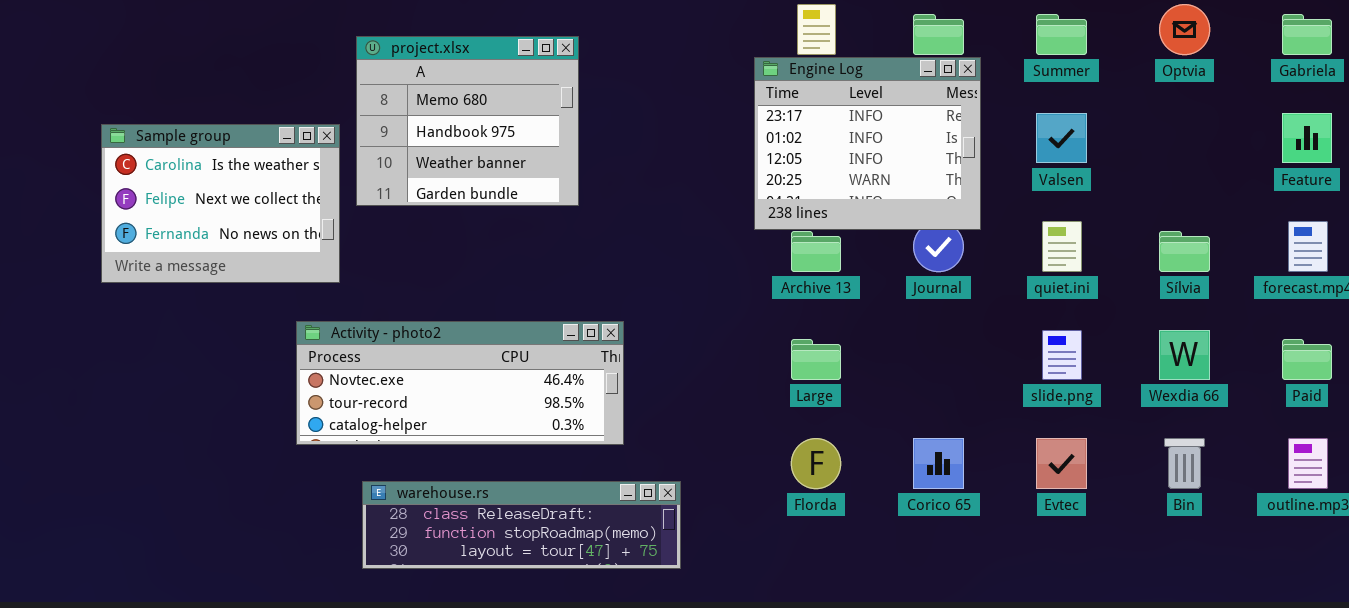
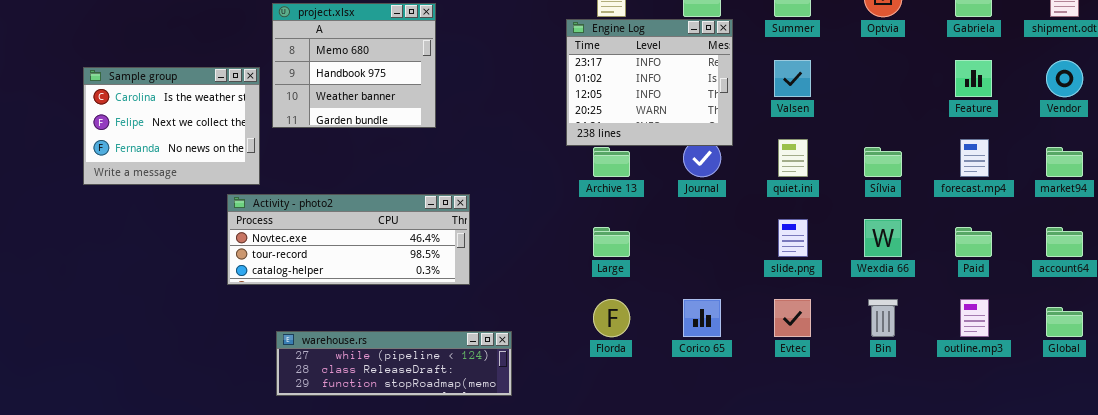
Activity - photo2: [296,321,624,445] -> [227,194,470,285], moved
warehouse.rs: [362,481,681,569] -> [276,331,512,396], scrolled up 1 row

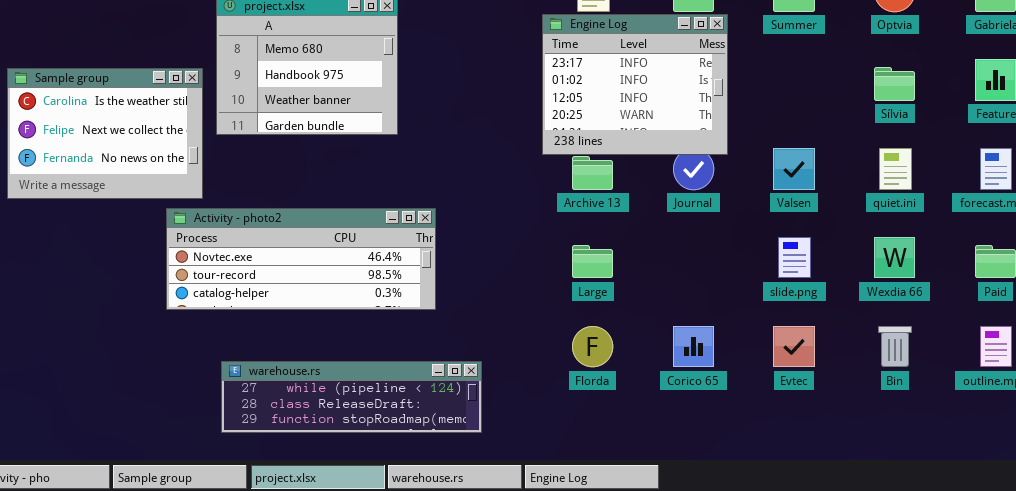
Valsen: [774,60,811,97] -> [773,148,815,190], moved
quiet.ini: [778,139,808,177] -> [879,148,912,190], moved
Sílvia: [864,147,902,177] -> [874,67,915,101], moved

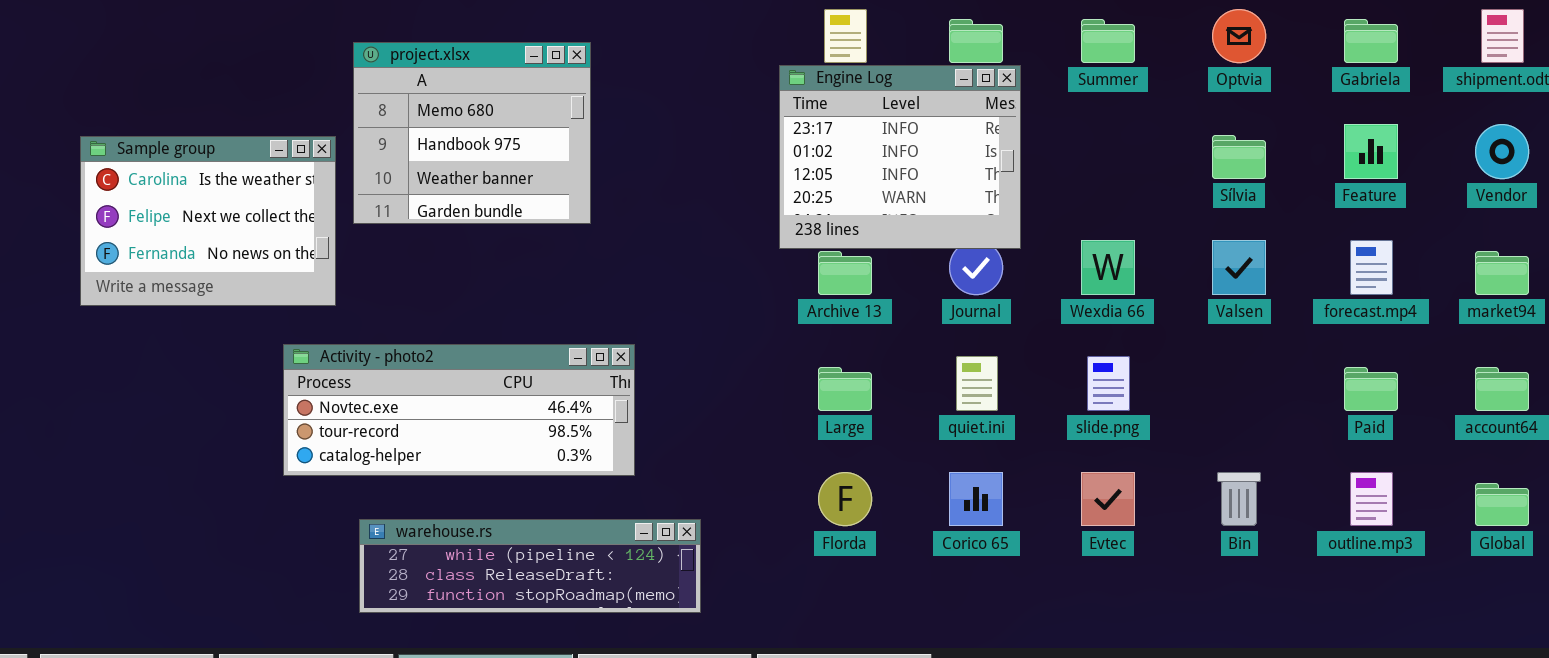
Valsen: [773,148,815,190] -> [1212,240,1266,295], moved
quiet.ini: [879,148,912,190] -> [956,356,998,411], moved
Activity - photo2: [166,208,436,310] -> [283,344,635,476], moved
Wexdia 66: [874,237,915,278] -> [1081,240,1135,295], moved

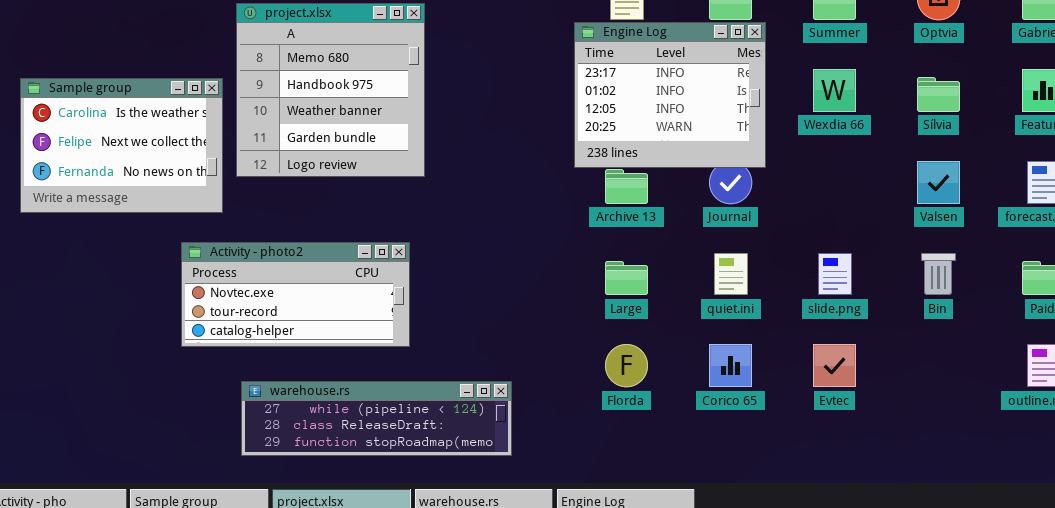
project.xlsx: [353,42,591,224] -> [236,3,425,177], resized
Wexdia 66: [1081,240,1135,295] -> [813,69,856,112], moved
Activity - photo2: [283,344,635,476] -> [181,242,410,347], resized
Bin: [1217,472,1261,526] -> [921,253,956,295], moved

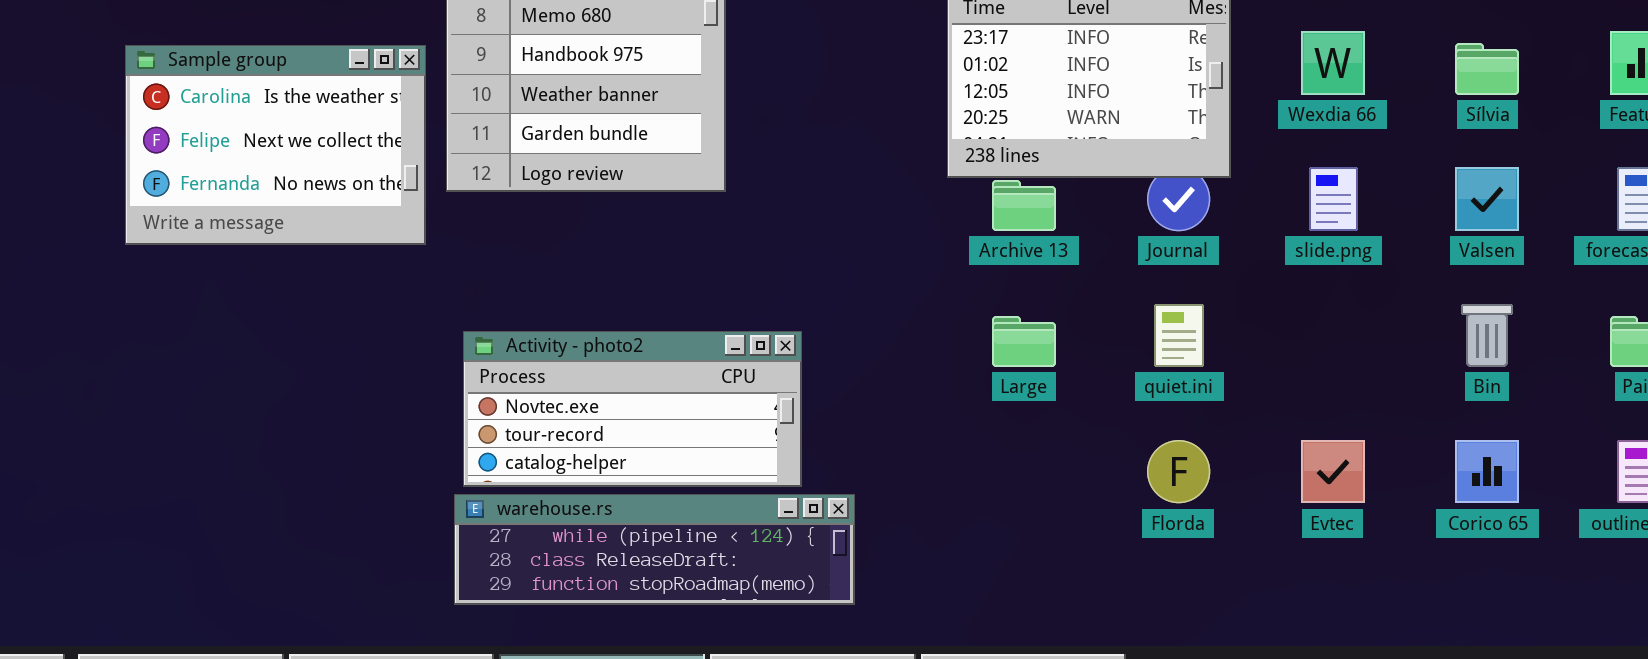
Activity - photo2: [181,242,410,347] -> [463,331,802,487], moved
slide.png: [818,253,852,295] -> [1309,167,1358,231], moved
Florda: [605,344,648,387] -> [1147,440,1210,503], moved
Corico 65: [709,344,752,387] -> [1455,440,1519,503], moved

